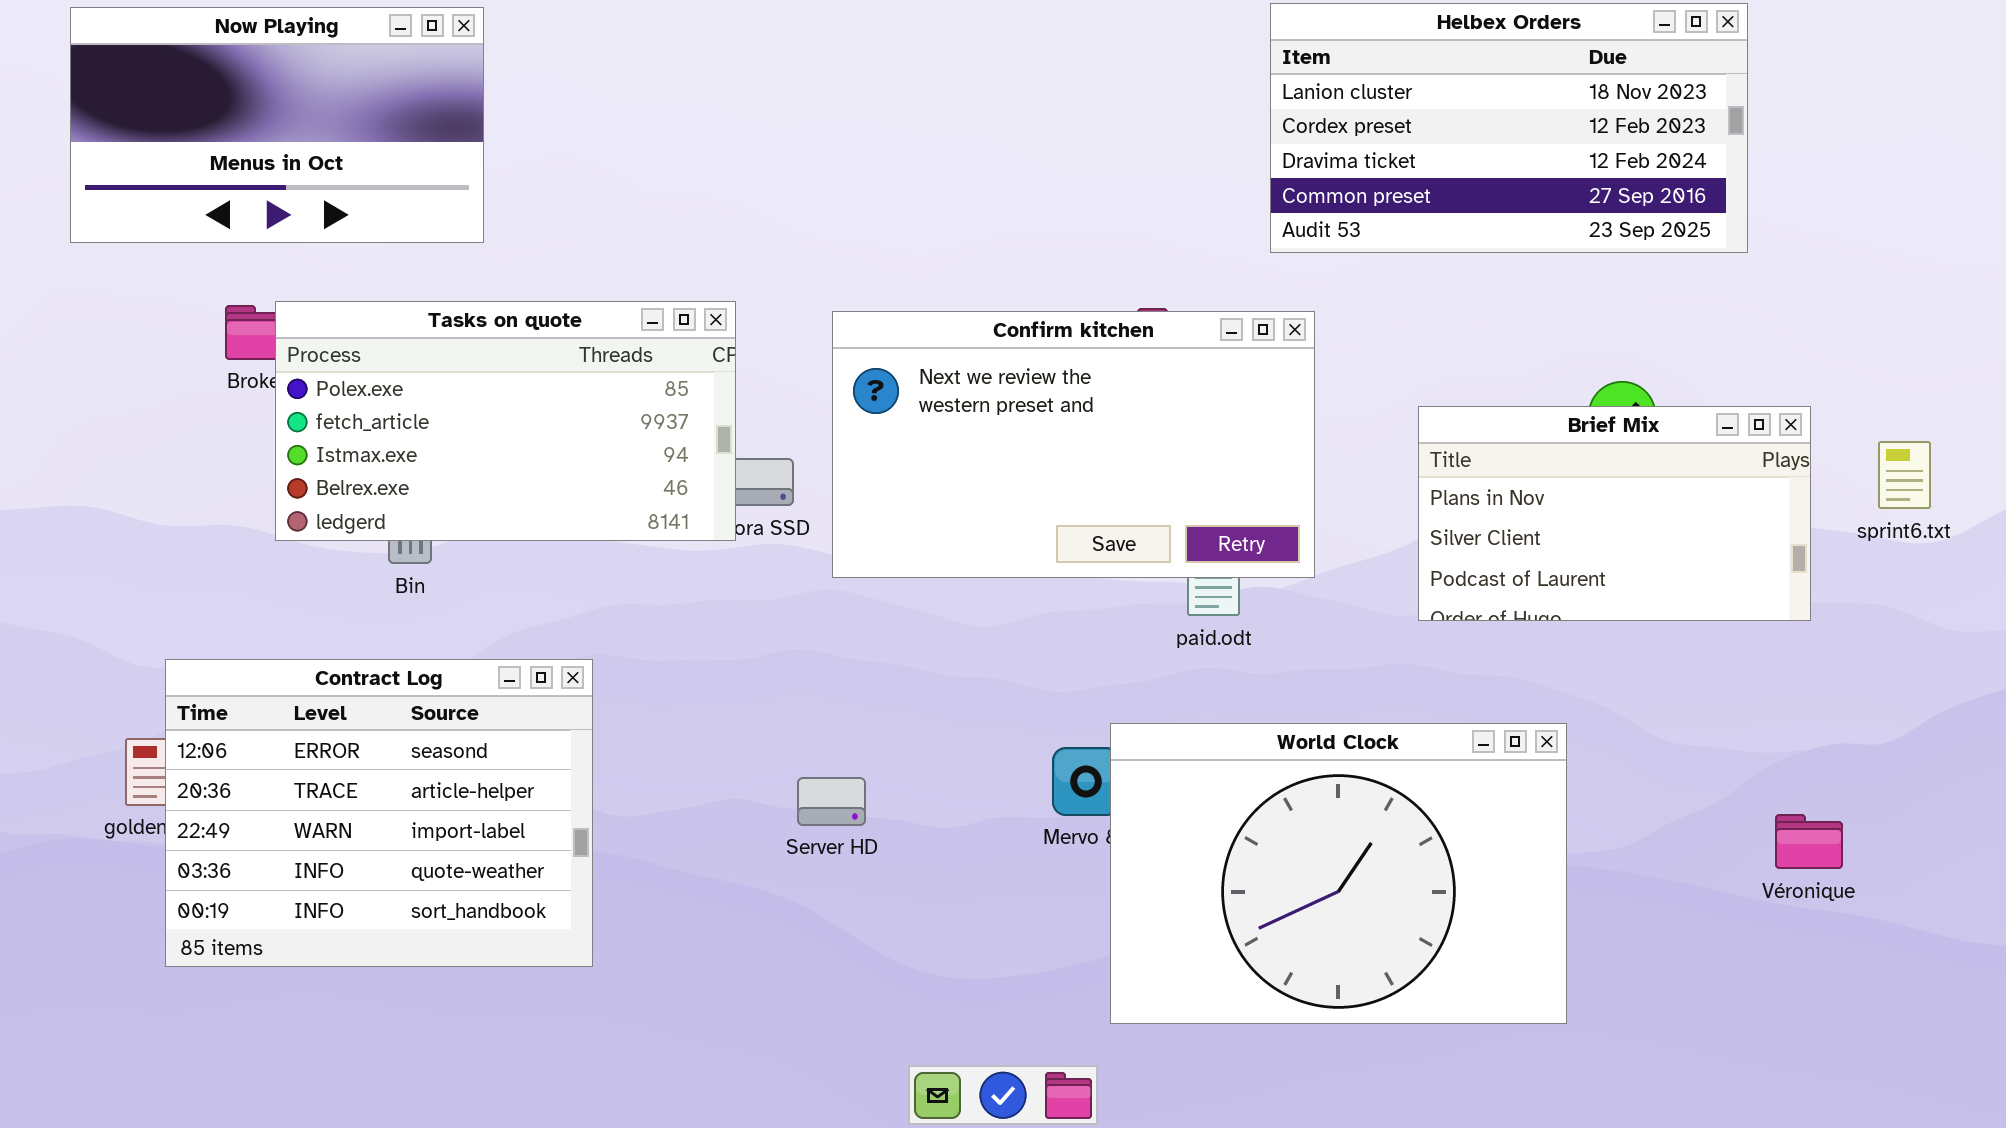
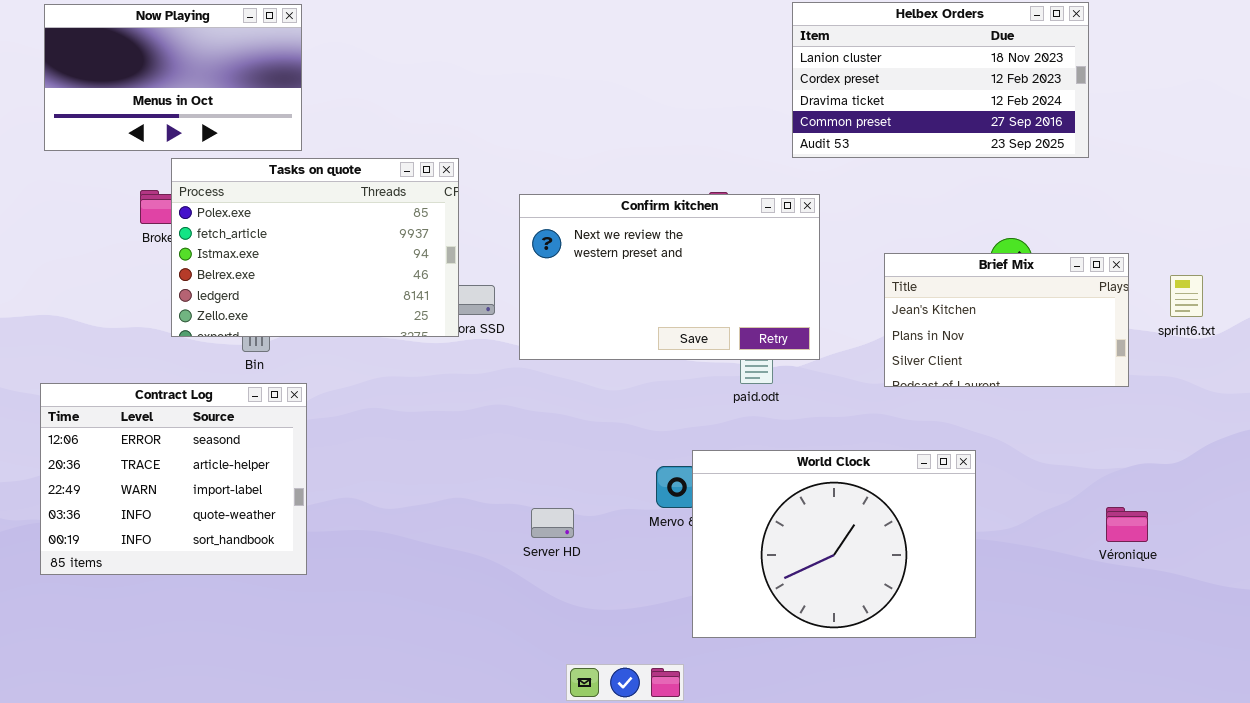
Tasks on quote: [275,301,736,541] -> [171,158,459,337], resized
Brief Mix: [1418,406,1811,621] -> [884,253,1129,387], scrolled up 1 row
Contract Log: [165,659,593,967] -> [40,383,307,575], moved
Server HD: [797,777,866,826] -> [531,508,574,538], moved

